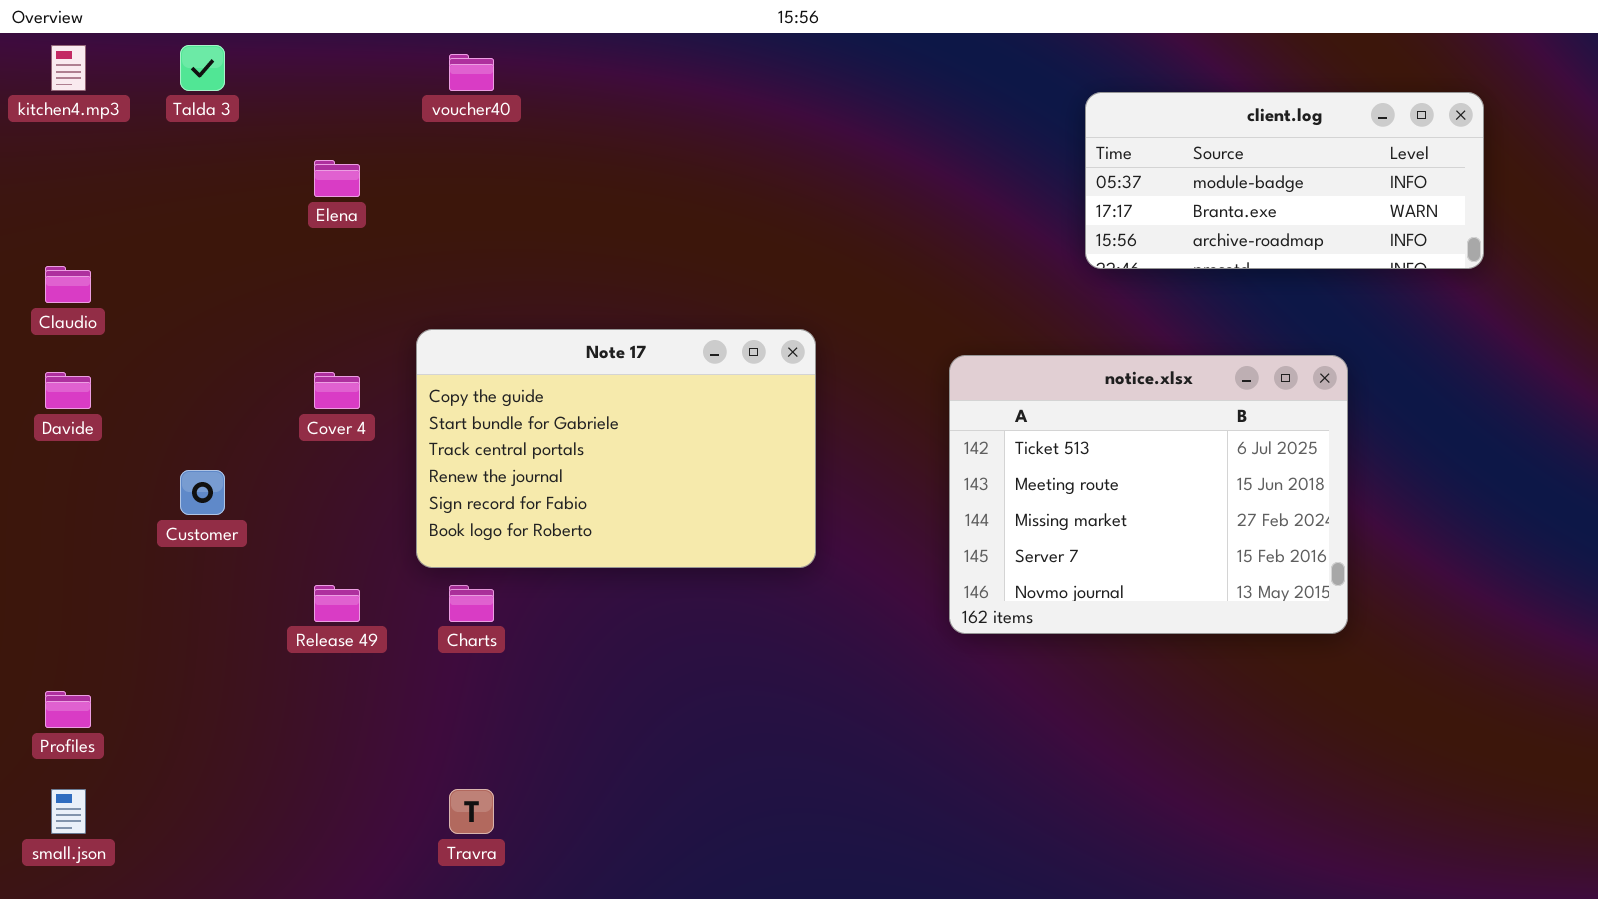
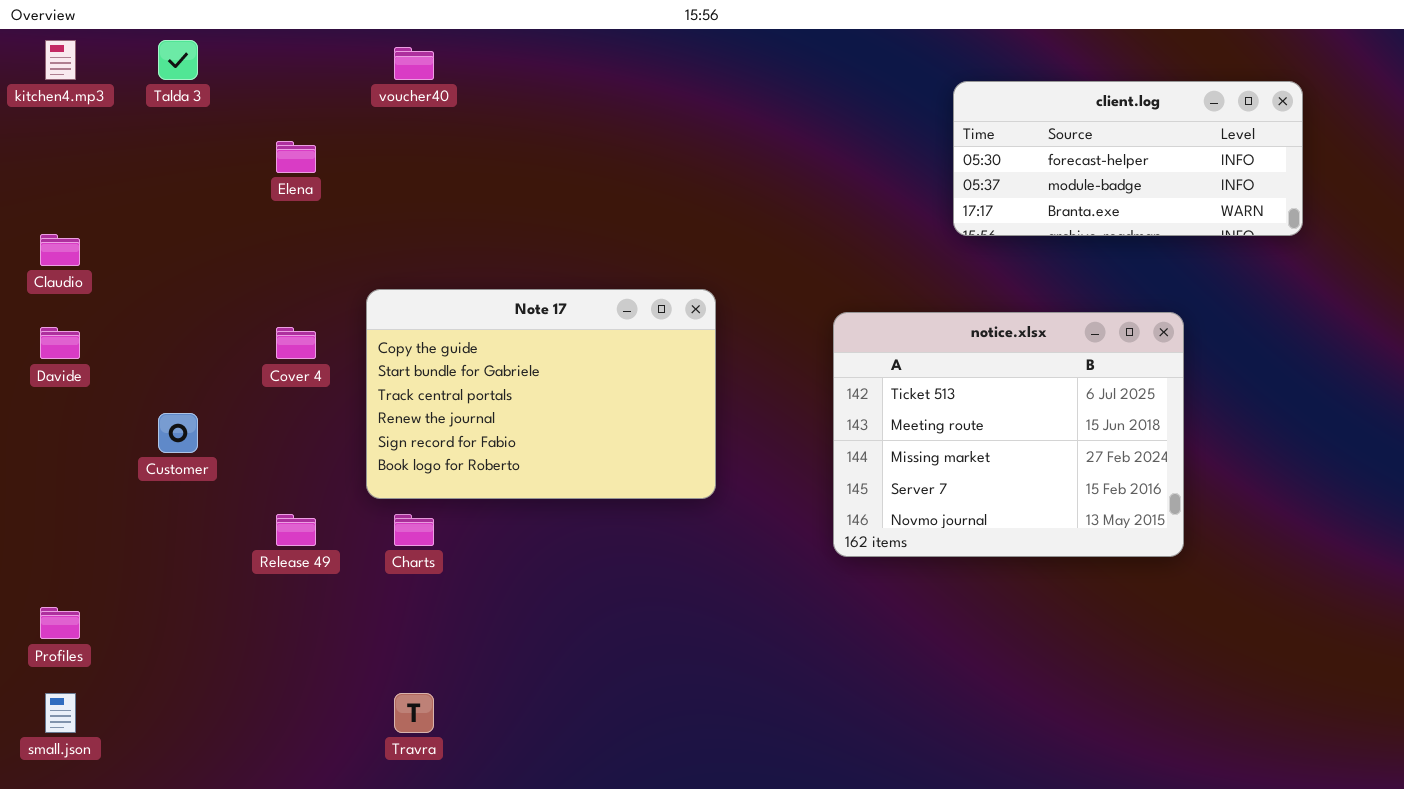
client.log: [1085,92,1484,269] -> [953,81,1303,236], scrolled up 1 row

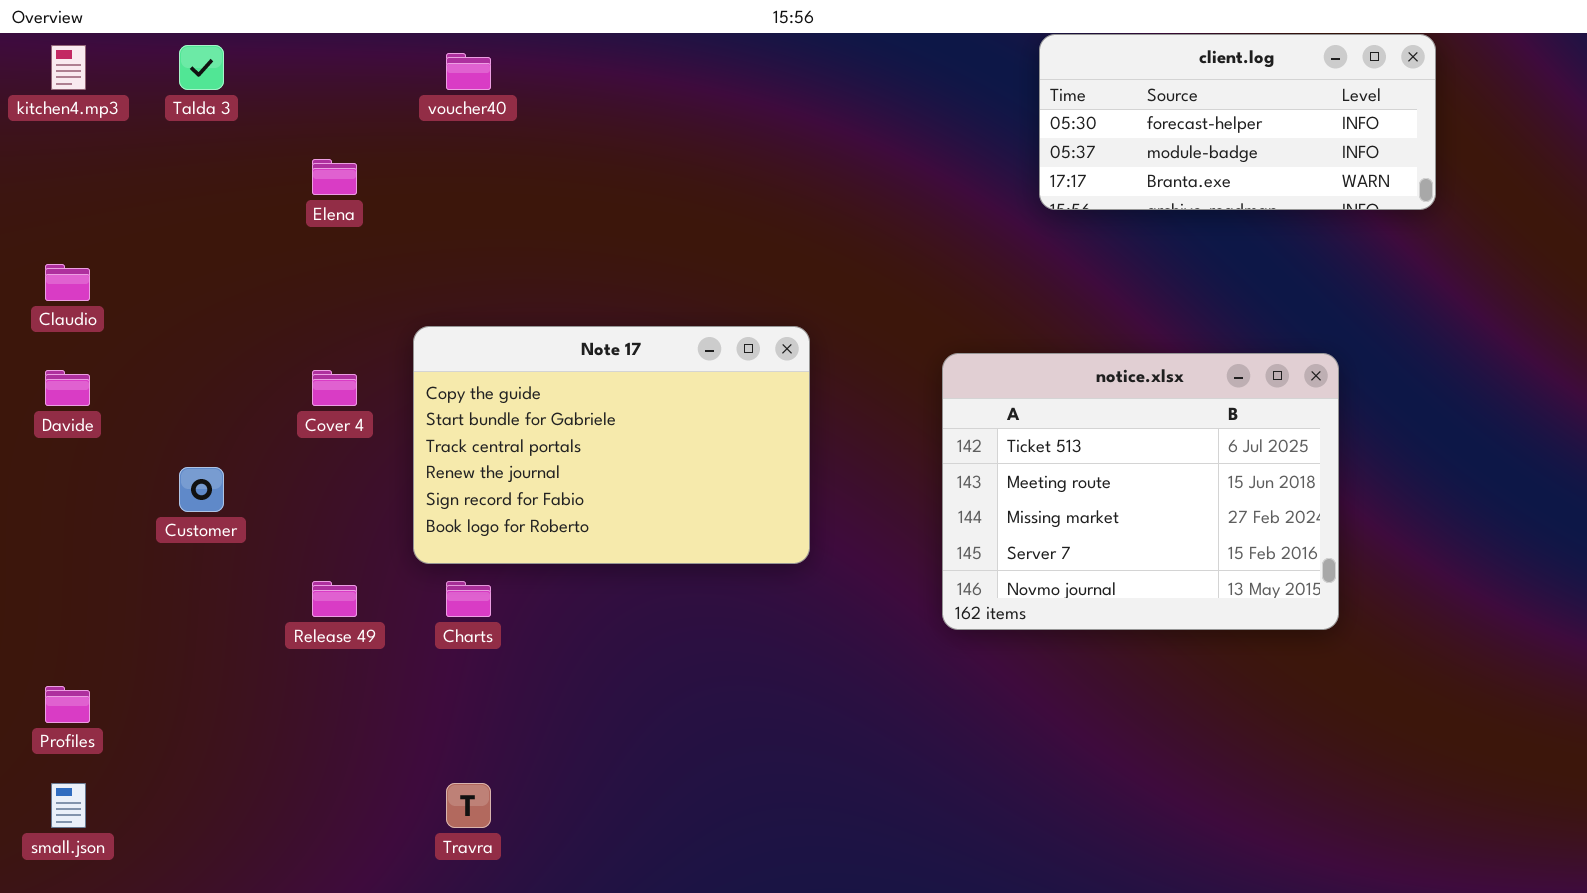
client.log: [953,81,1303,236] -> [1039,34,1436,210], moved

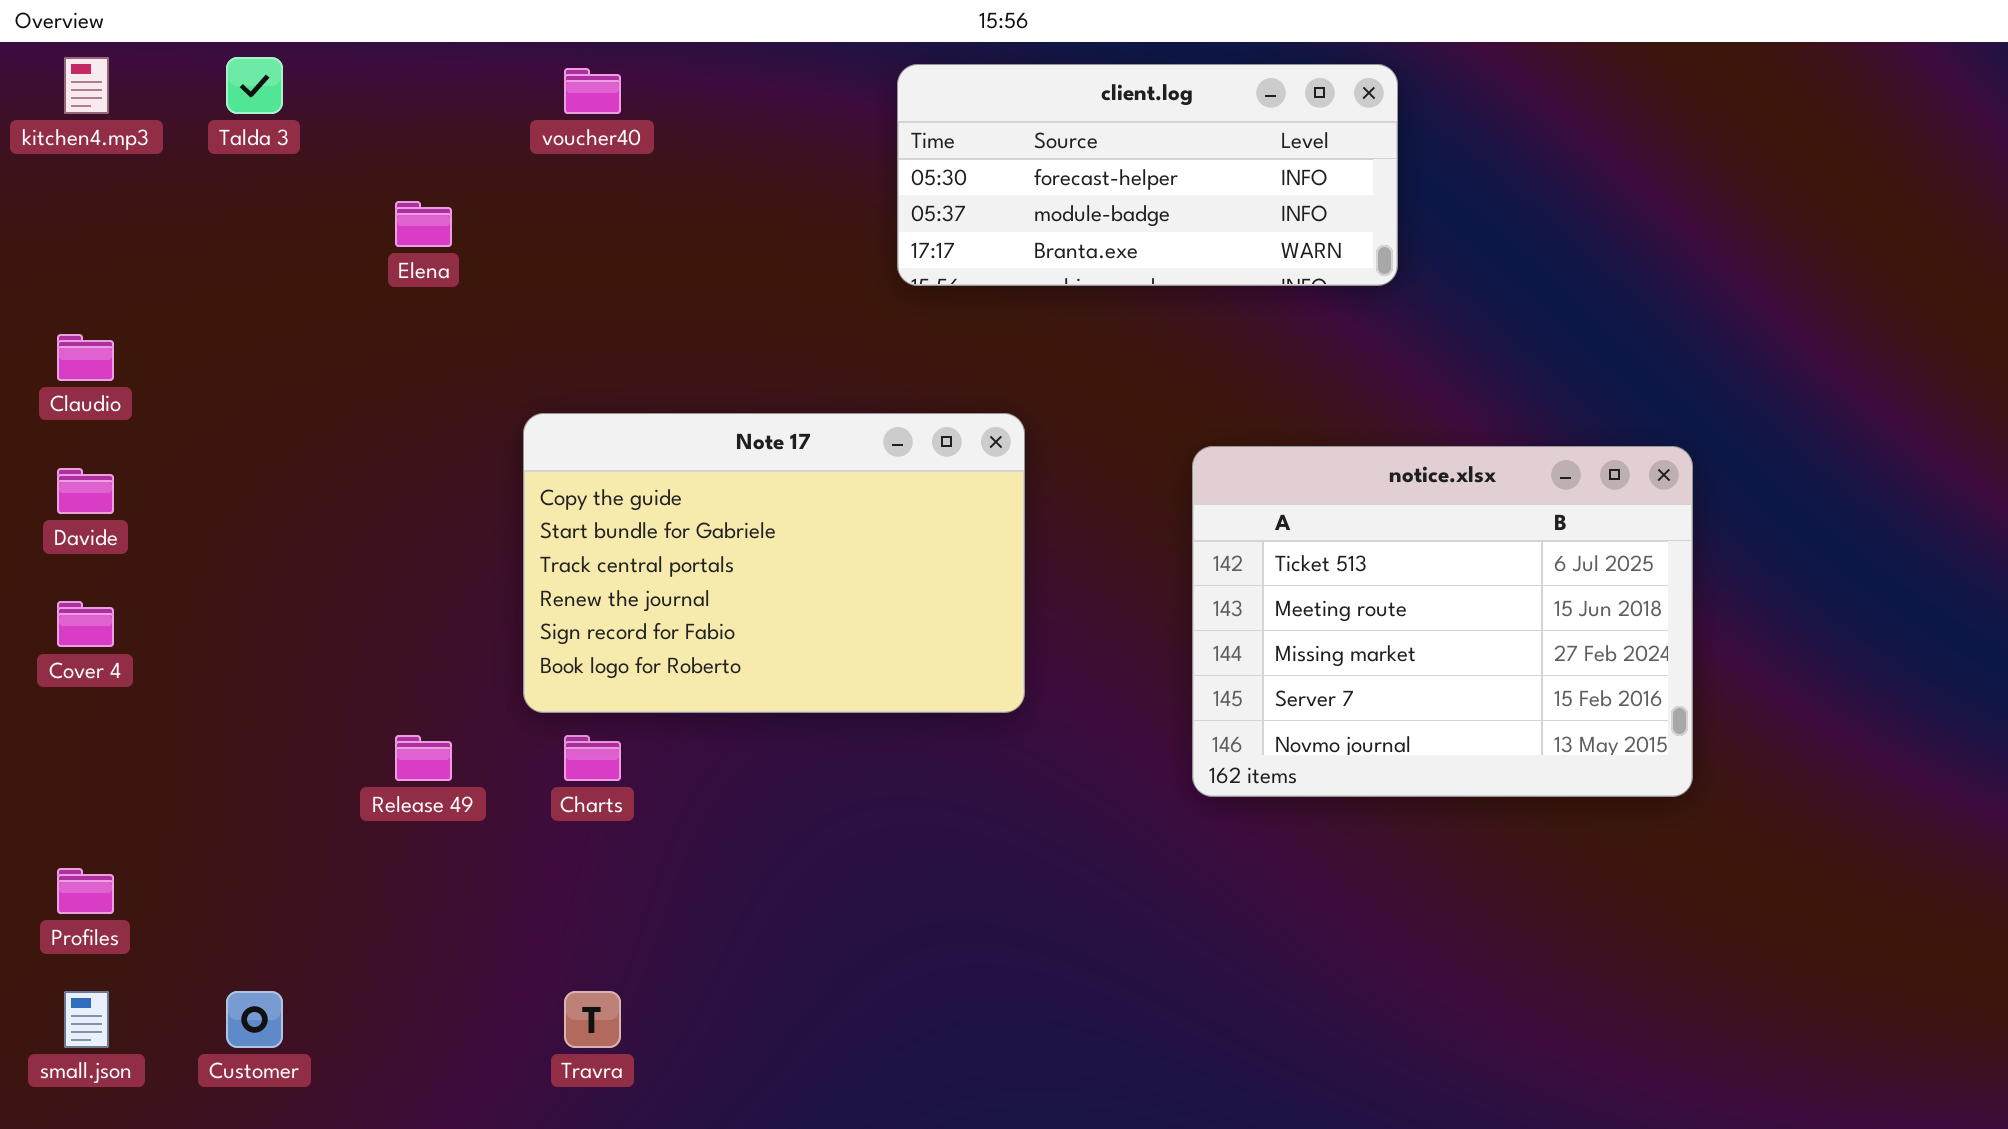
client.log: [1039,34,1436,210] -> [897,64,1398,286], moved
Cover 4: [312,370,357,406] -> [57,601,114,647], moved
Customer: [179,467,224,512] -> [226,991,283,1048], moved

